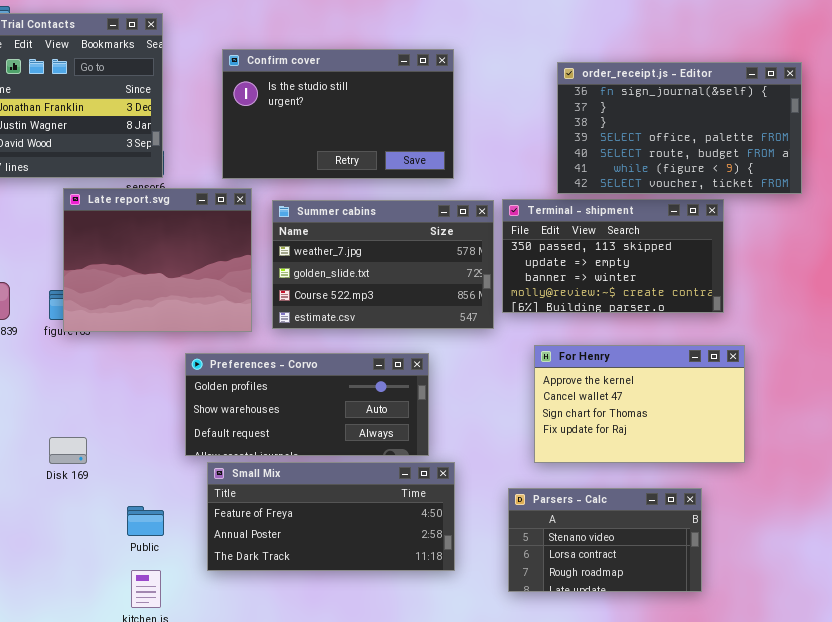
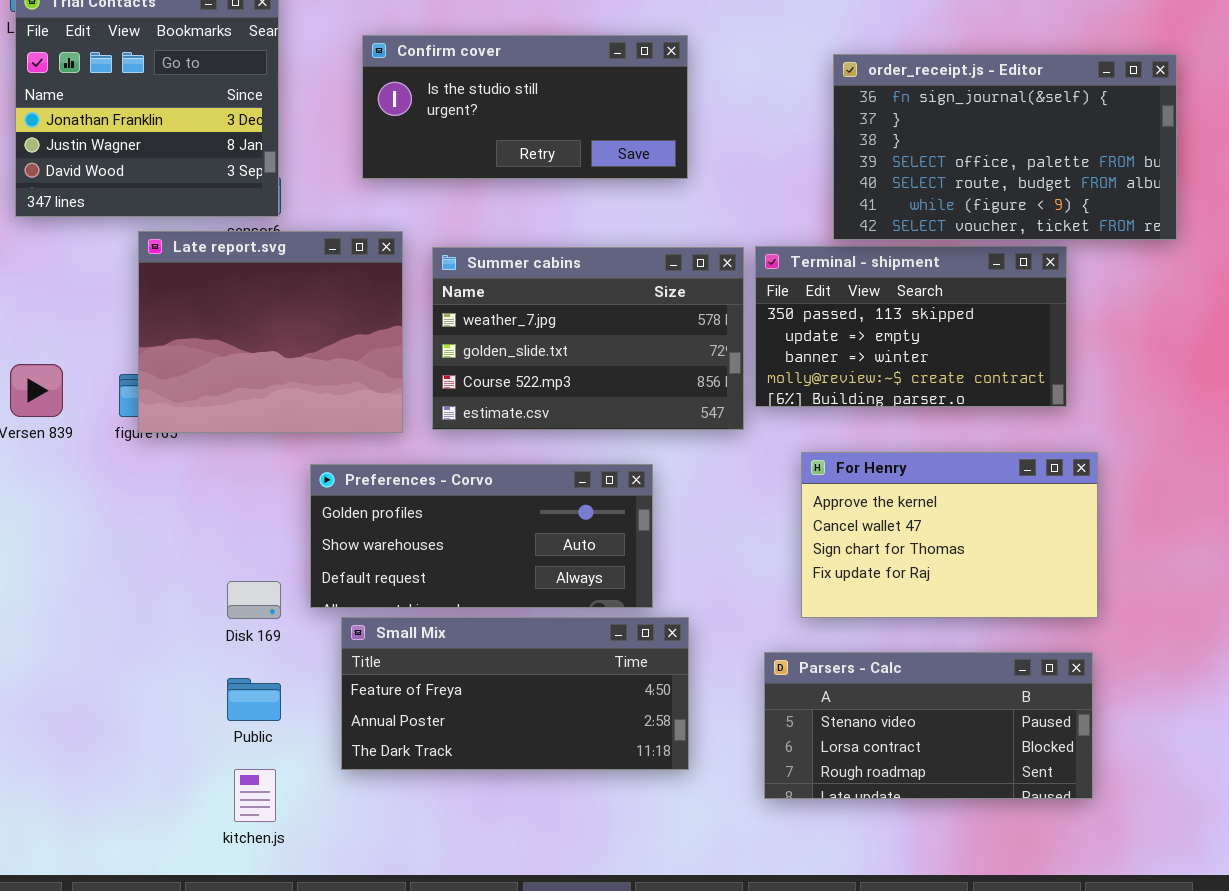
Confirm cover: [222,49,454,179] -> [362,35,688,179], resized
Disk 169: [49,437,87,464] -> [227,581,281,619], moved
Parsers - Calc: [508,488,702,592] -> [764,652,1093,799], resized

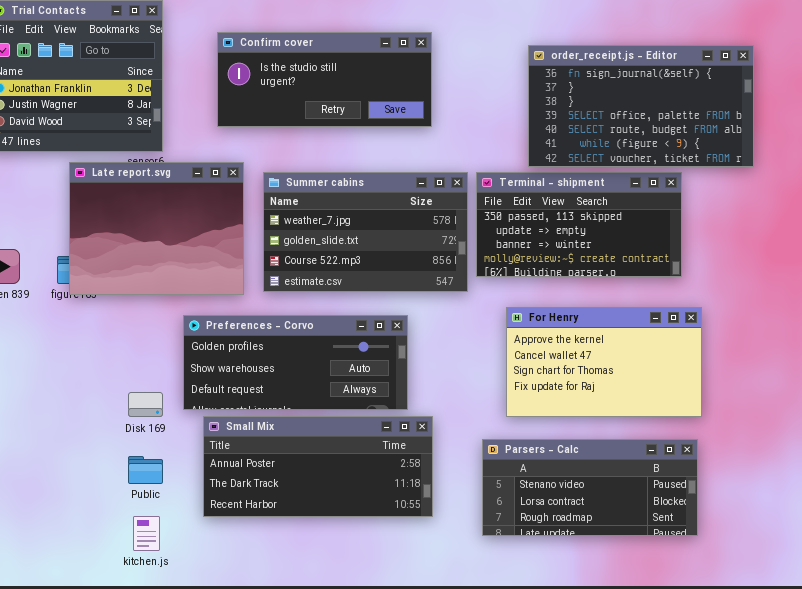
Small Mix: [341,617,689,770] -> [203,416,433,517], scrolled down 1 row

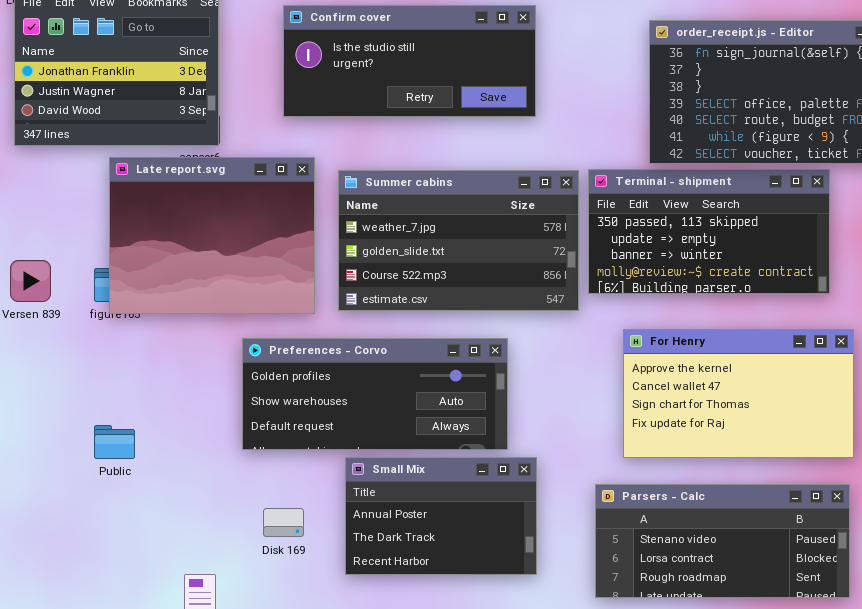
Disk 169: [128,392,163,417] -> [263,508,304,537], moved
Small Mix: [203,416,433,517] -> [345,457,537,575], resized
Public: [128,456,163,484] -> [94,425,135,459], moved

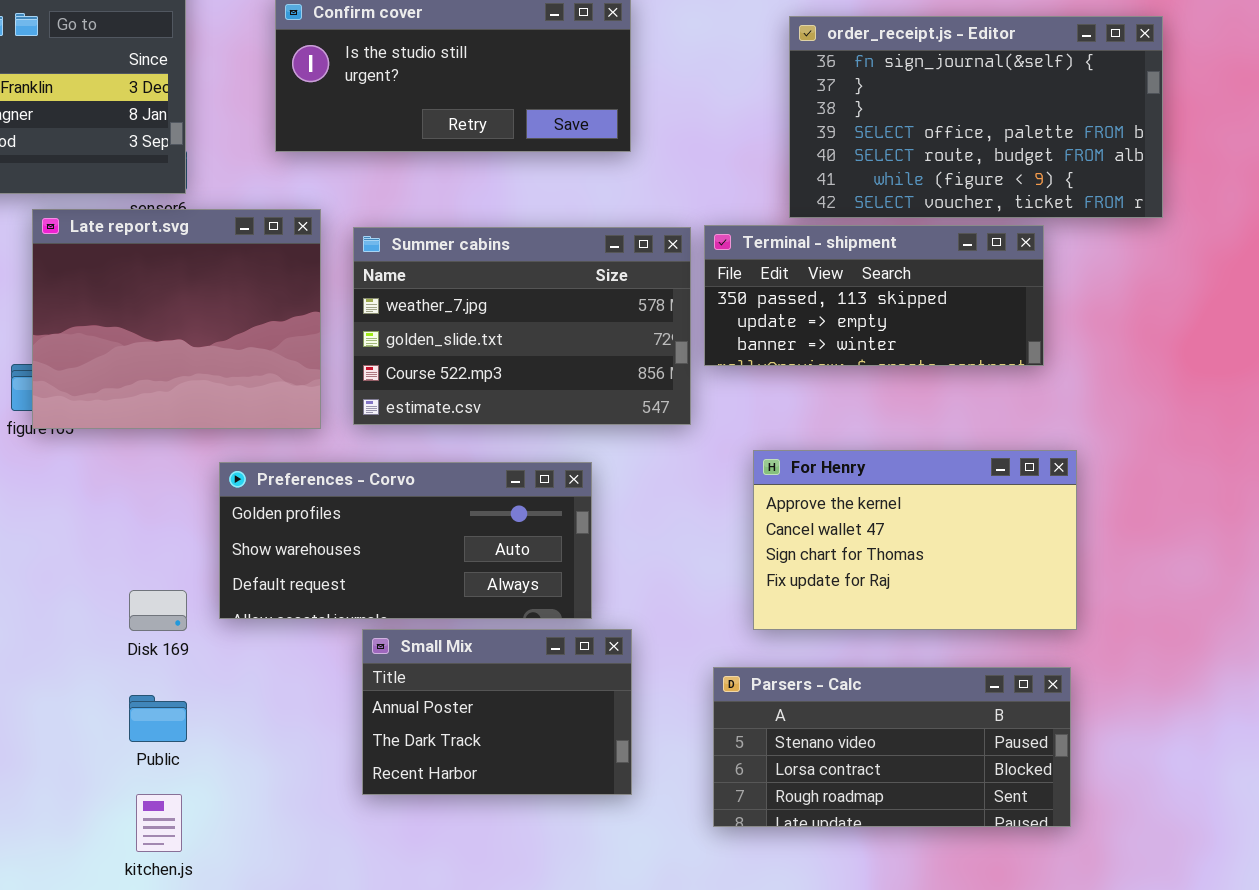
Terminal - shipment: [588,169,830,294] -> [704,225,1044,366], resized
Public: [94,425,135,459] -> [129,695,187,742], moved
Disk 169: [263,508,304,537] -> [129,590,187,631], moved

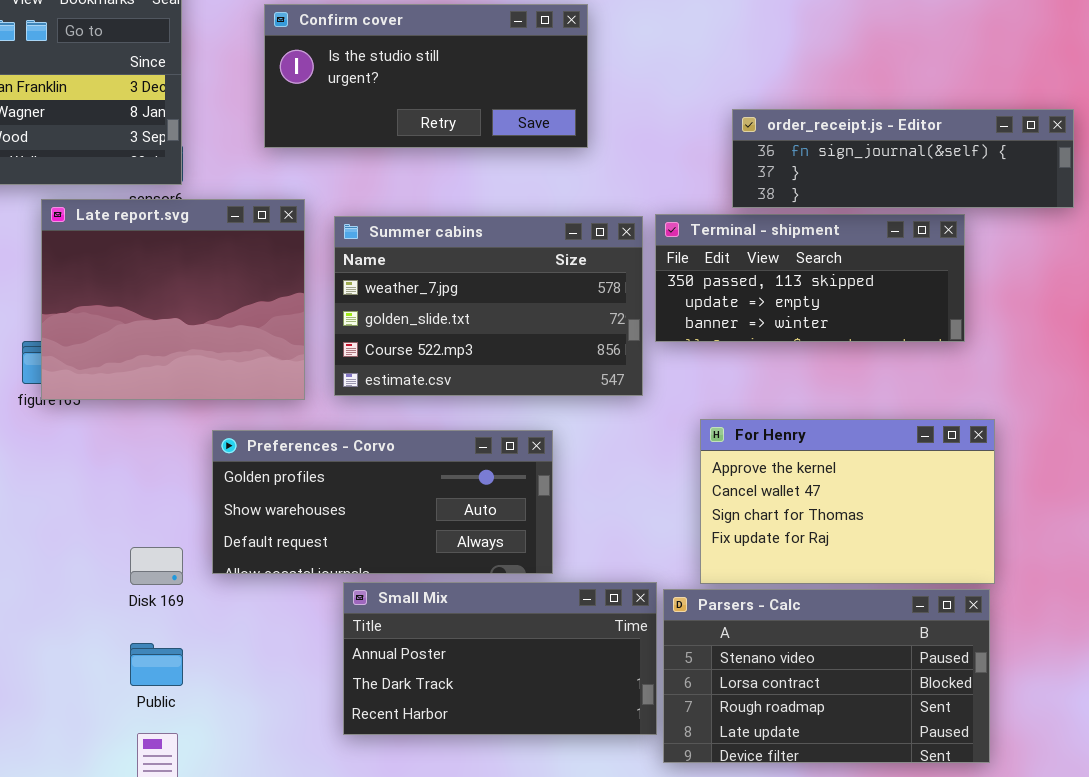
order_receipt.js - Editor: [789,16,1163,218] -> [732,109,1074,208], resized
Small Mix: [362,629,632,795] -> [343,582,657,735], resized
Parsers - Calc: [713,667,1071,827] -> [663,589,990,763], resized

